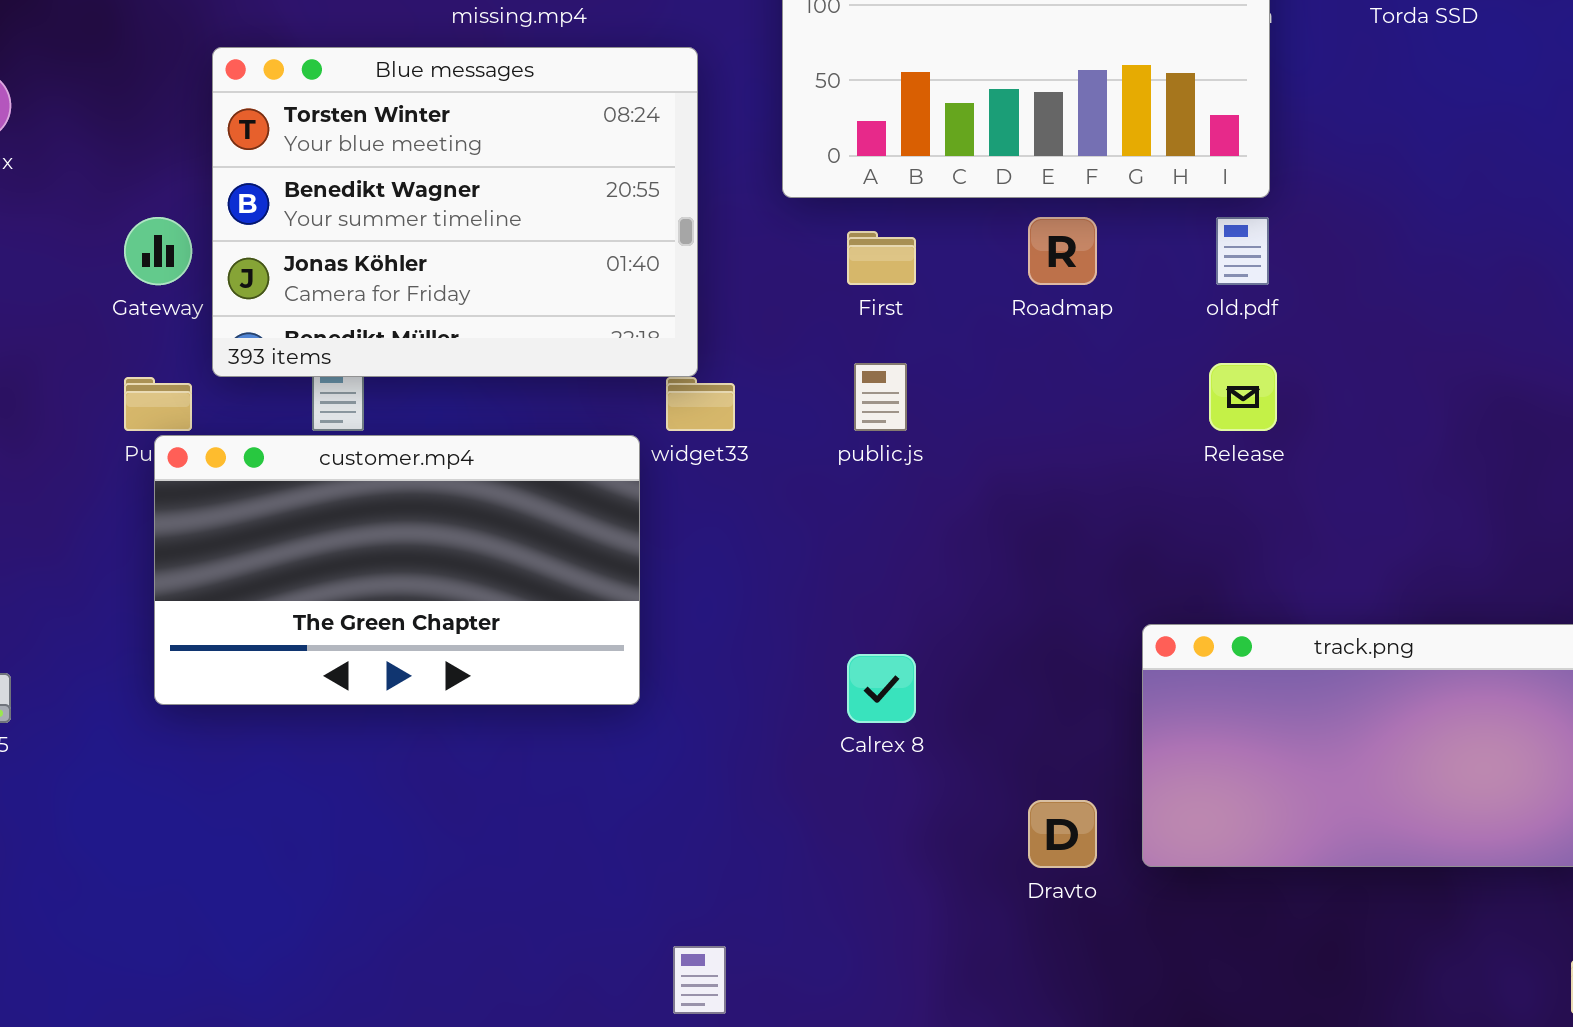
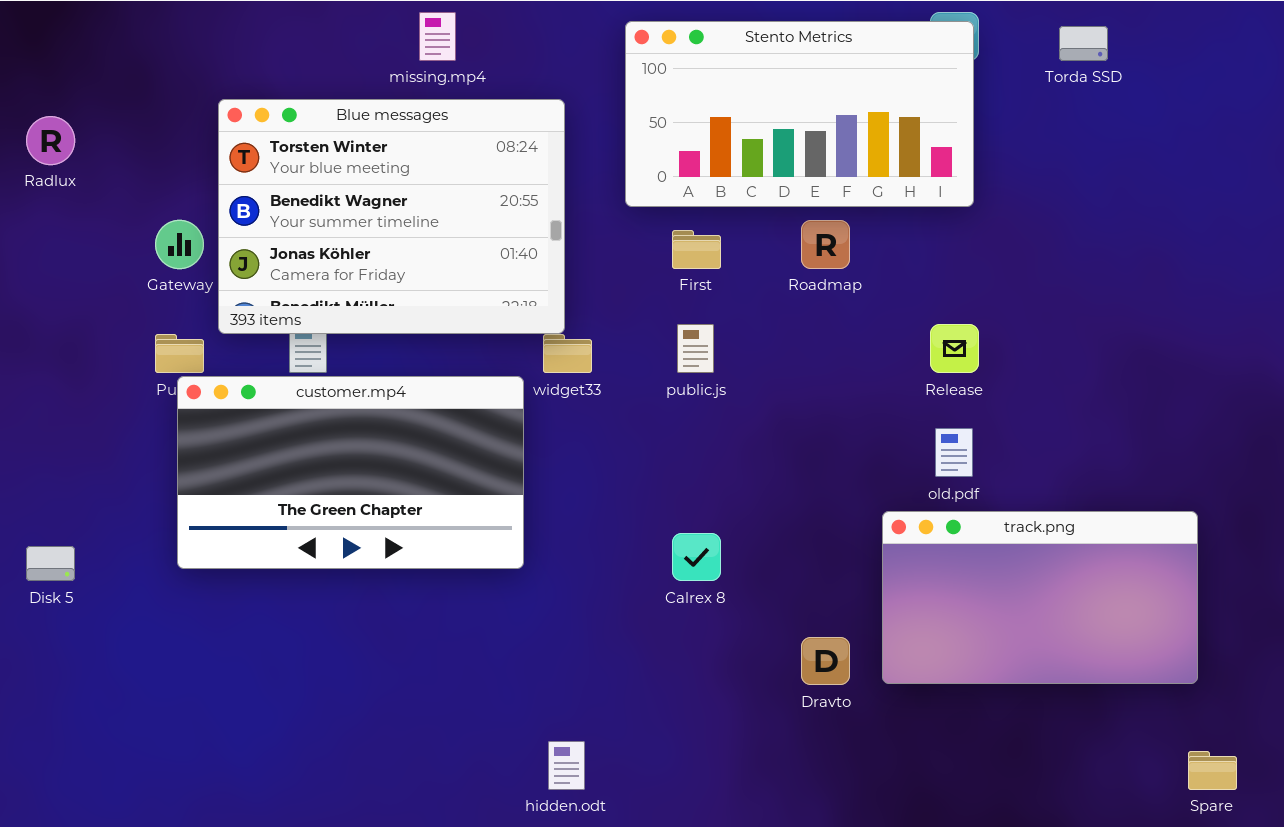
old.pdf: [1216,217,1269,285] -> [935,428,973,477], moved

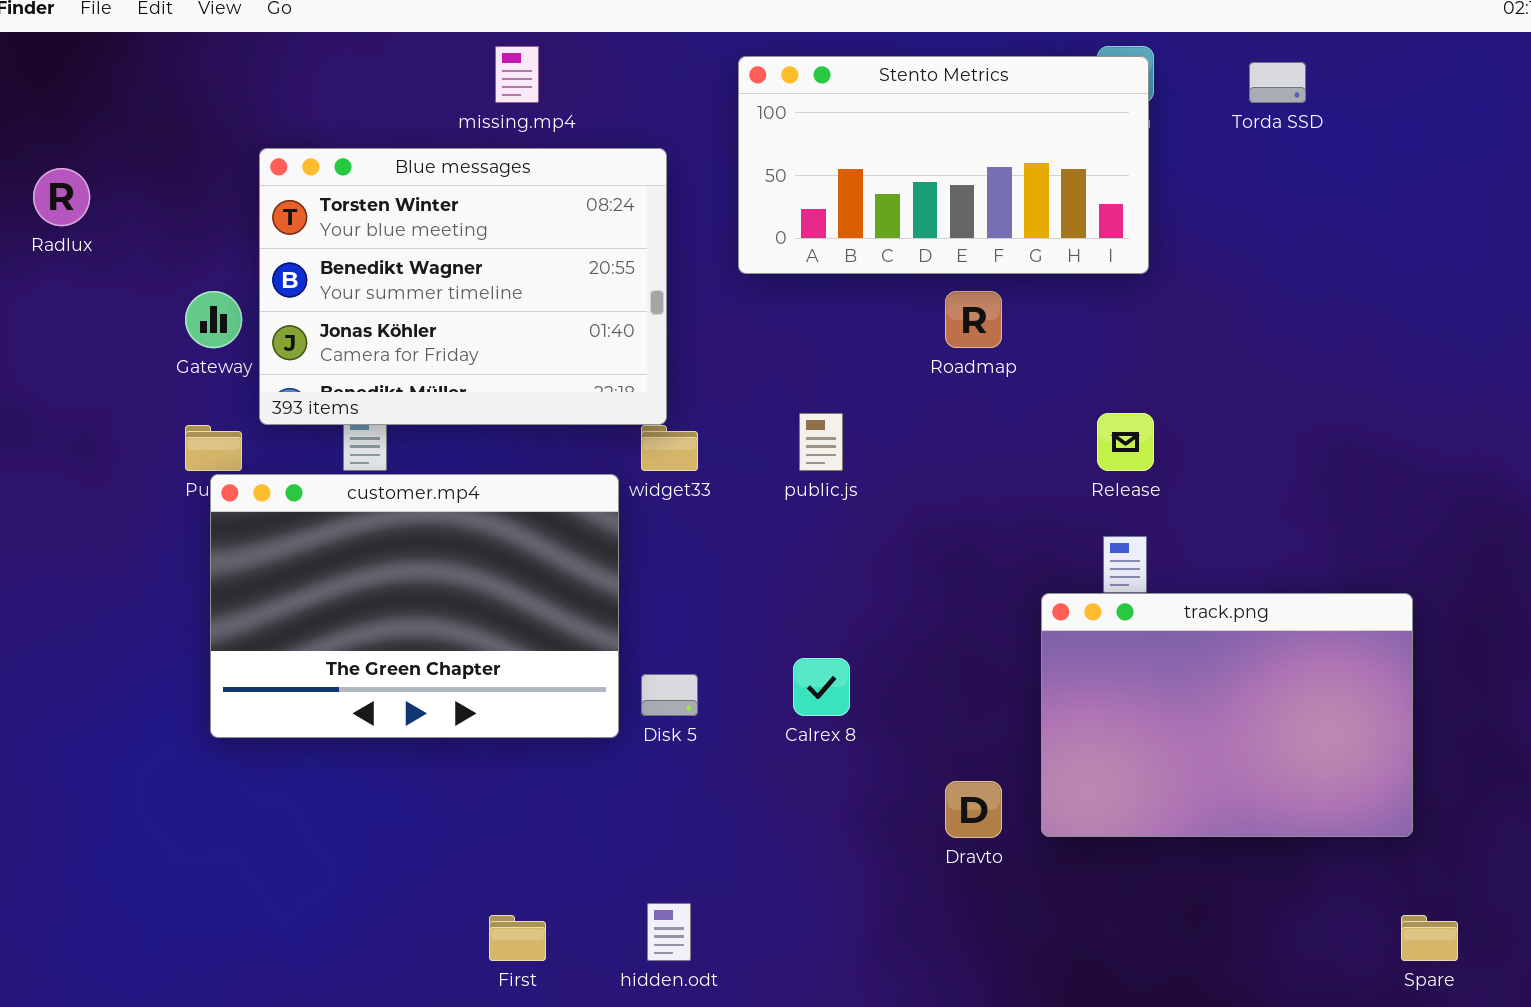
First: [672,230,721,269] -> [489,915,546,961], moved
customer.mp4: [177,376,524,569] -> [210,474,619,738], resized
track.png: [882,511,1198,684] -> [1041,593,1413,837], resized
Disk 5: [26,546,75,581] -> [641,674,698,716], moved

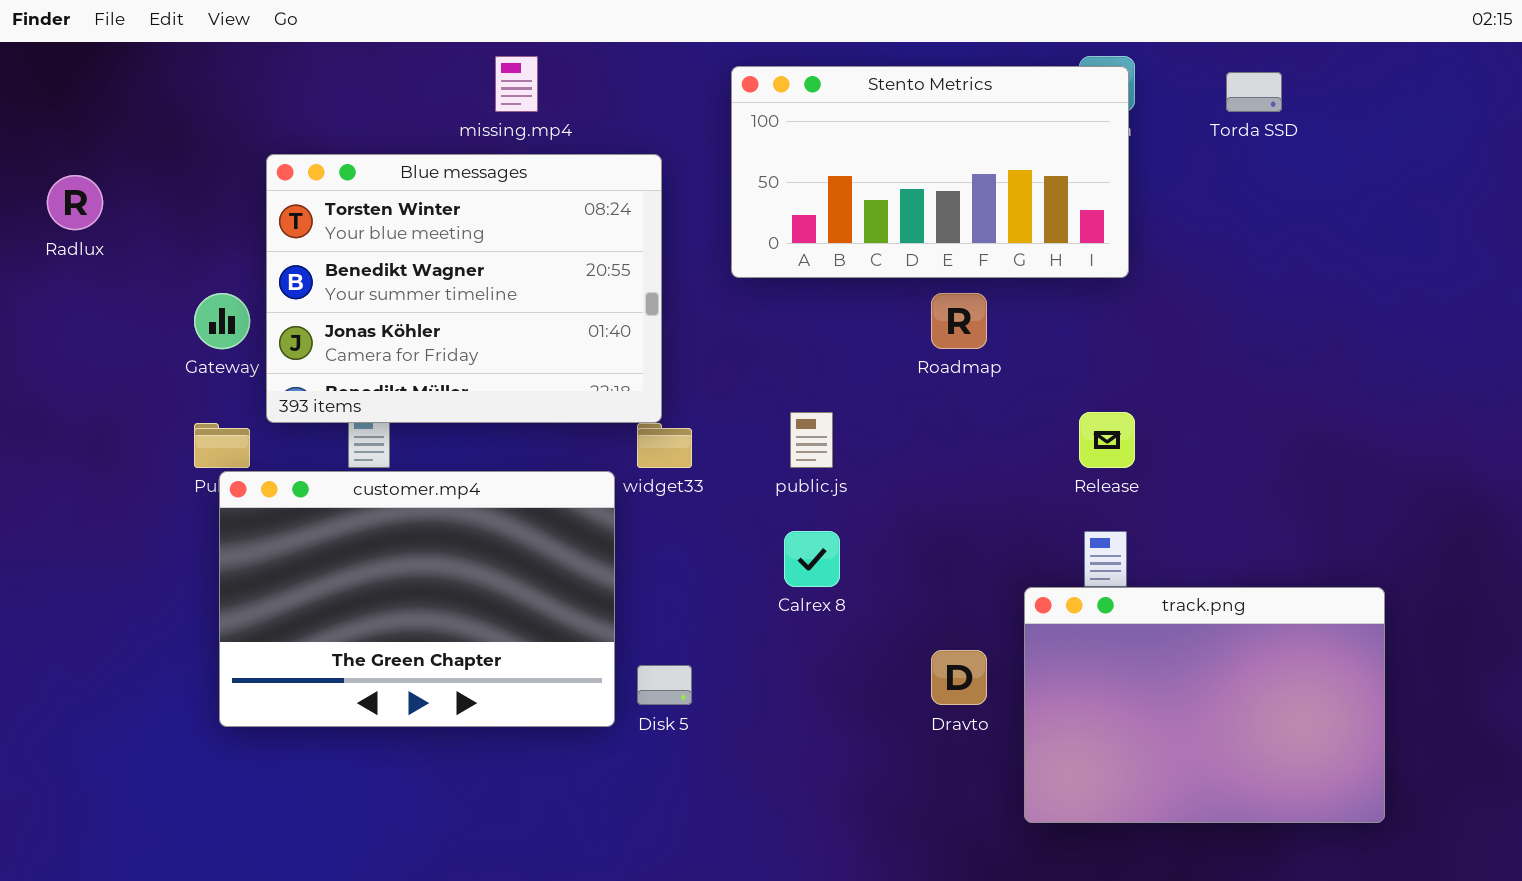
Calrex 8: [793,658,850,716] -> [784,531,840,587], moved
Dravto: [945,781,1002,838] -> [931,650,987,705], moved

